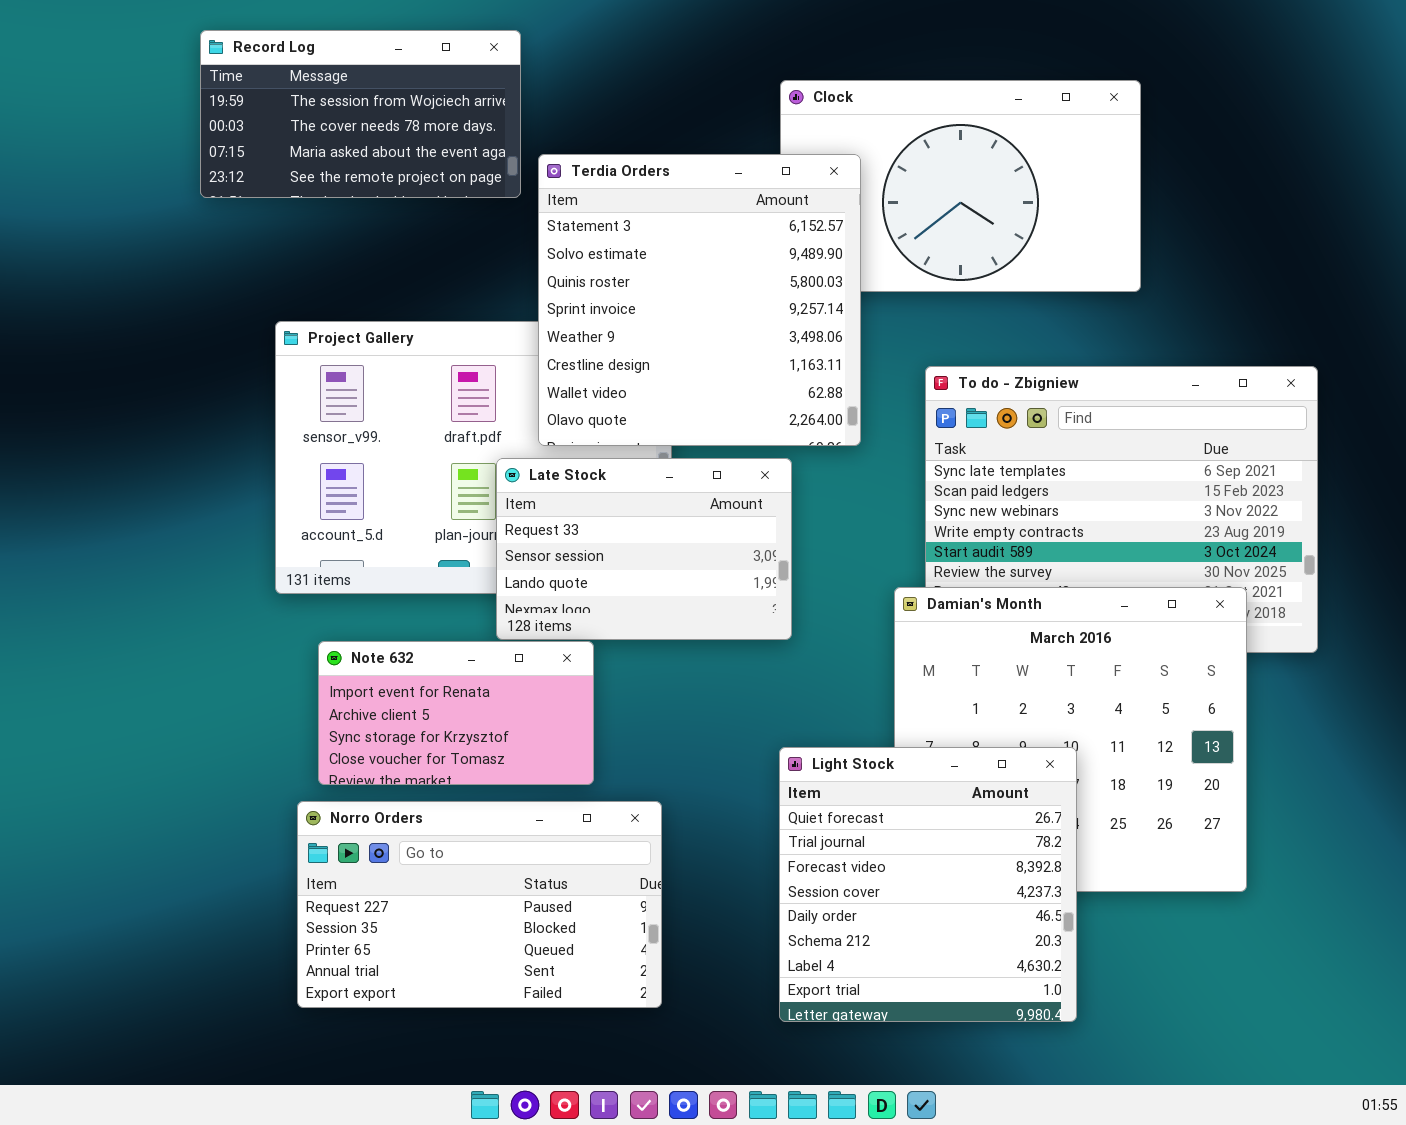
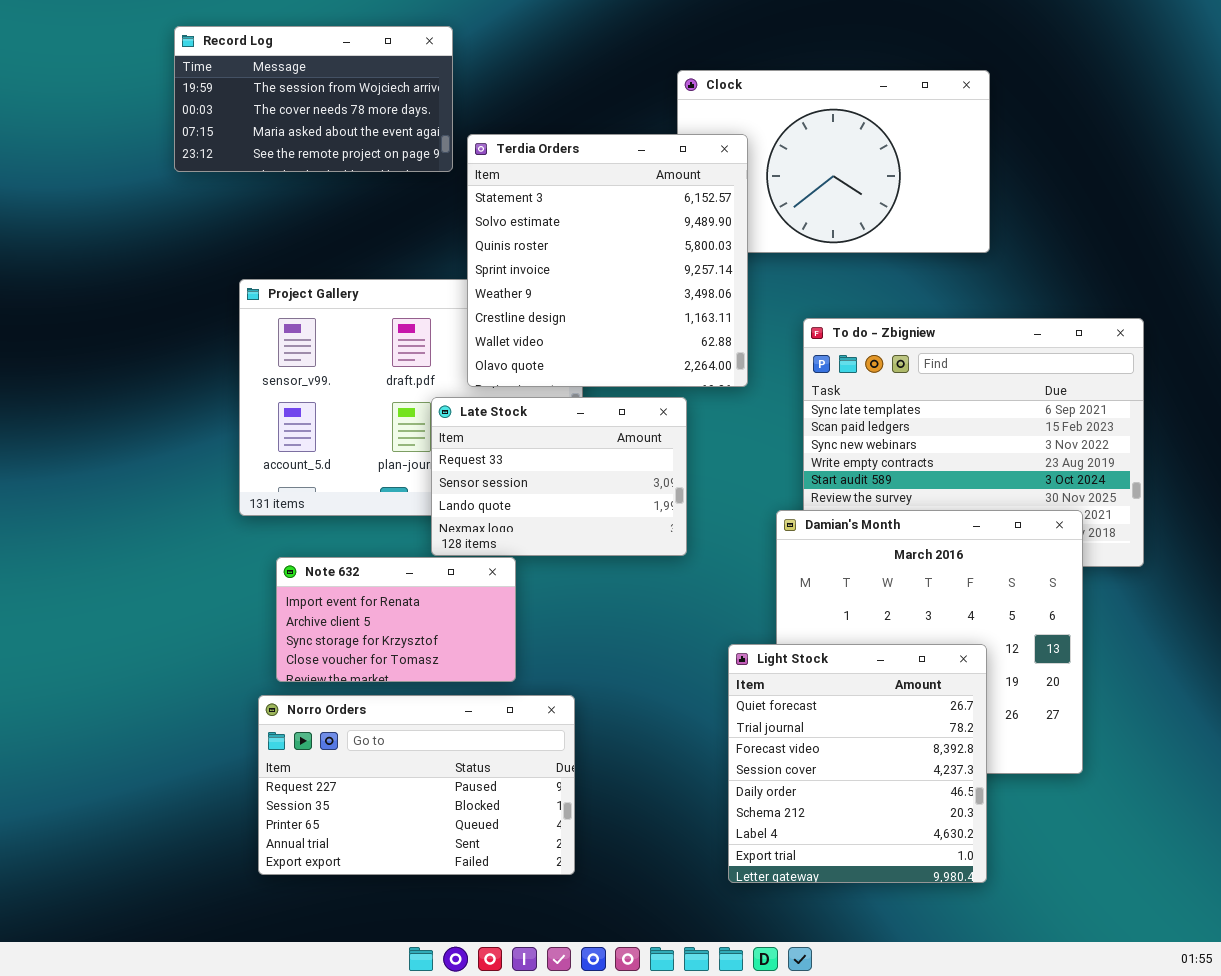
Light Stock: [779,747,1077,1022] -> [728,644,987,883], moved

